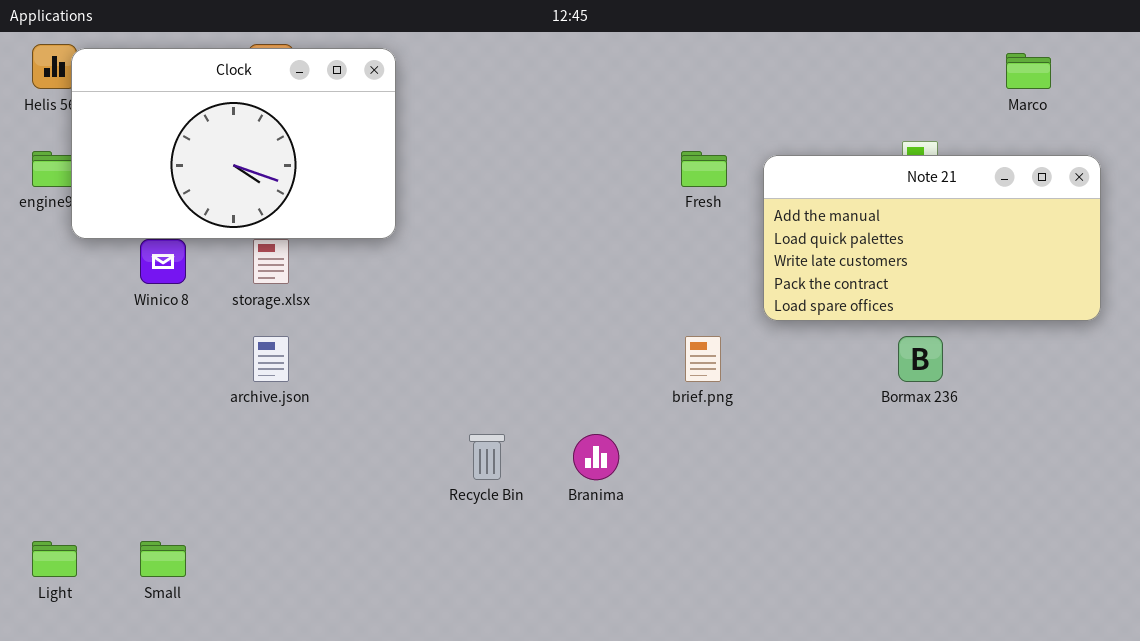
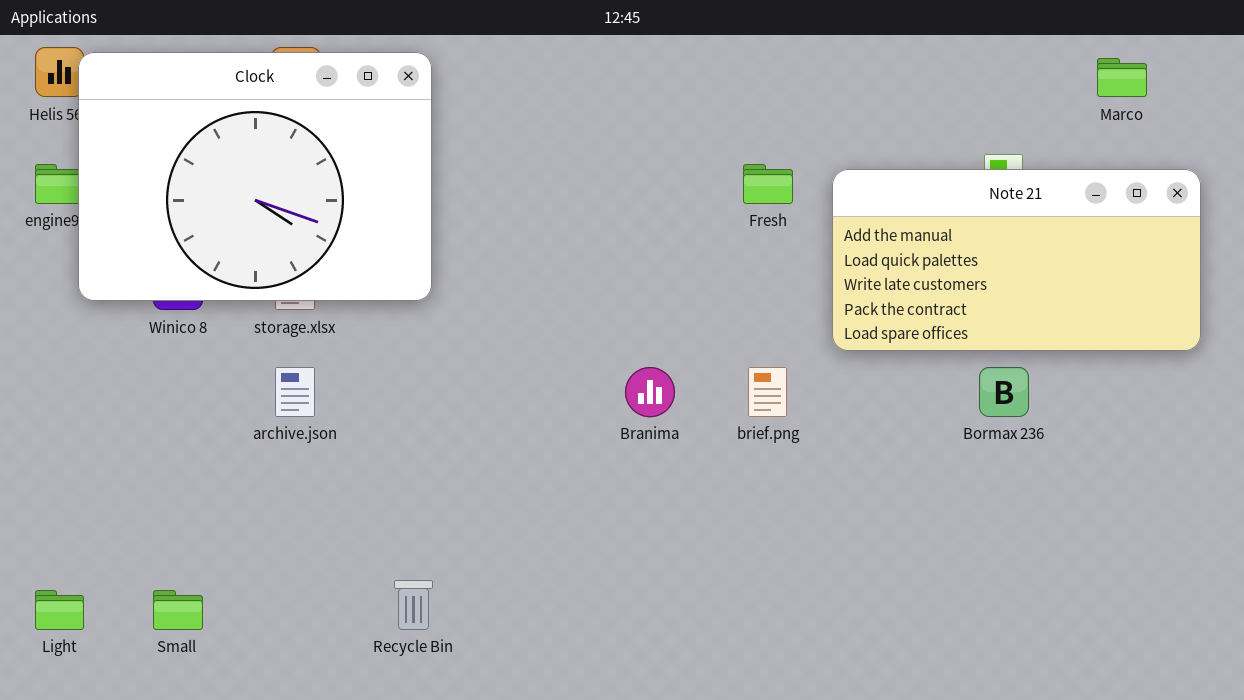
Clock: [71,48,396,239] -> [78,52,432,301], resized
Recycle Bin: [469,434,505,480] -> [394,580,433,630], moved
Branima: [573,434,619,480] -> [625,367,675,417], moved

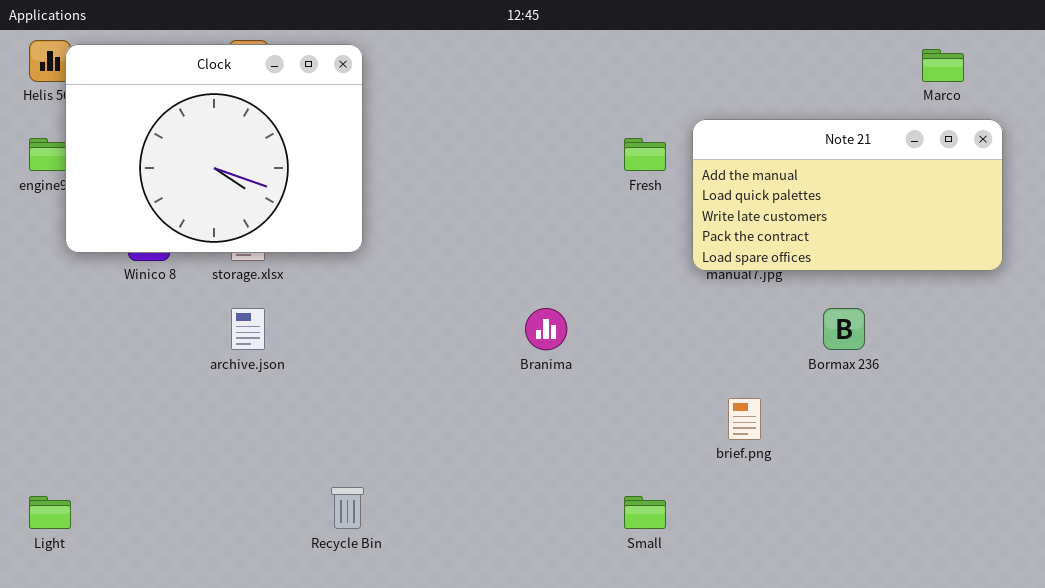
Note 21: [832,169,1201,351] -> [692,119,1003,271], moved
brief.png: [748,367,787,417] -> [728,398,761,440], moved
Small: [153,590,203,630] -> [624,496,666,529], moved

